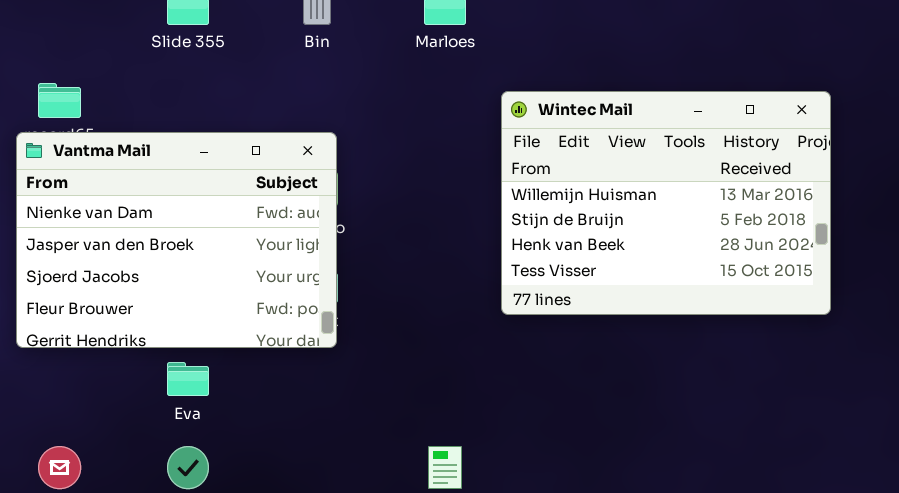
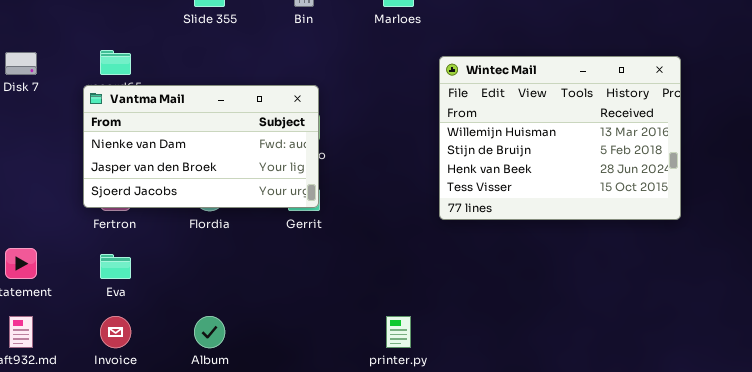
Vantma Mail: [16,132,337,348] -> [83,85,319,208], resized
Eva: [167,362,209,396] -> [100,254,131,279], moved

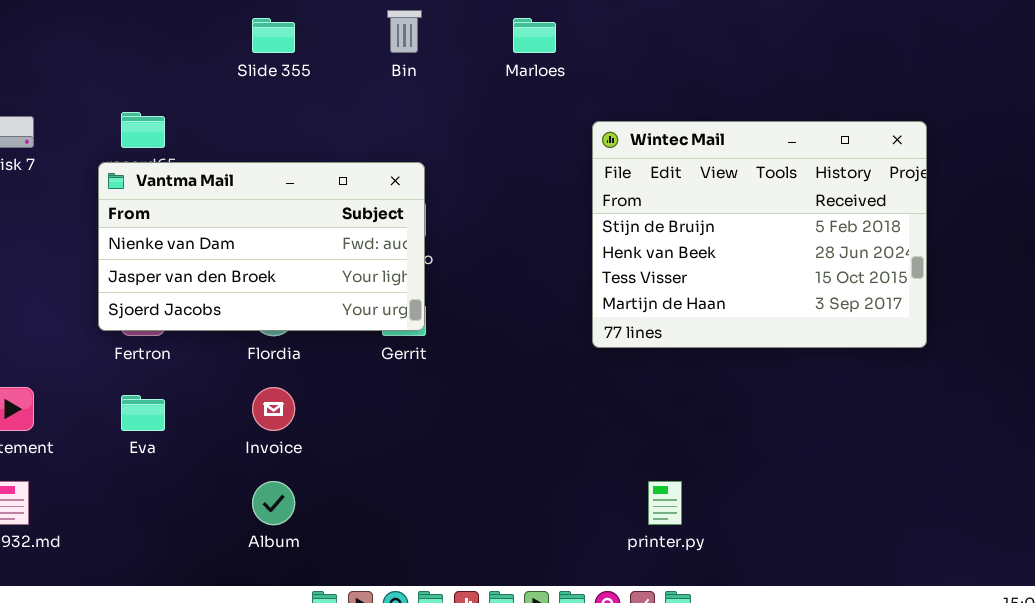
Wintec Mail: [439,56,681,220] -> [592,121,927,348], scrolled down 1 row
Invoice: [100,316,131,348] -> [252,387,295,431], moved
printer.py: [386,316,411,348] -> [648,481,682,525], moved

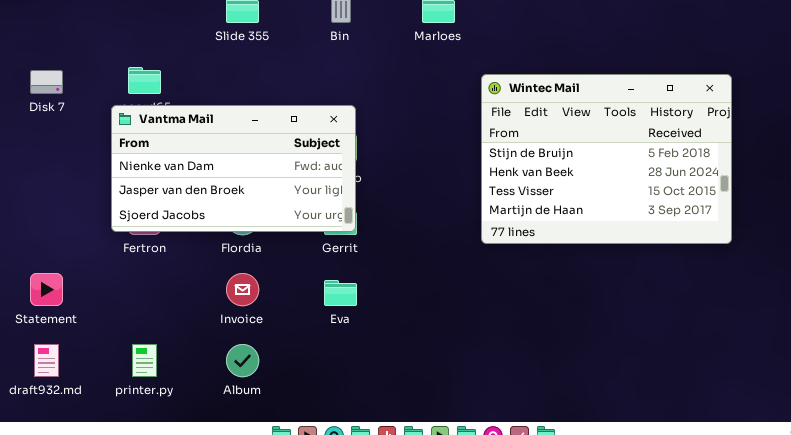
Eva: [121,395,165,431] -> [324,280,357,306], moved
printer.py: [648,481,682,525] -> [132,344,157,377], moved

